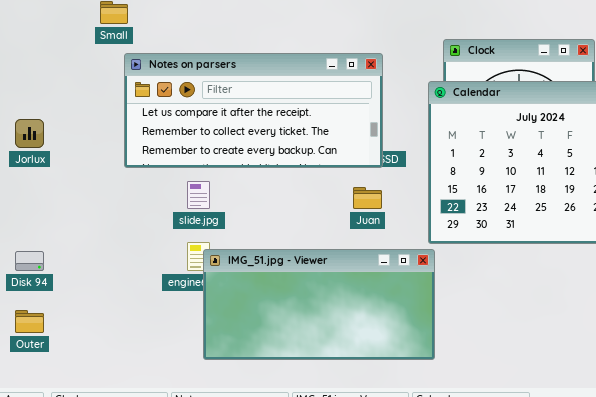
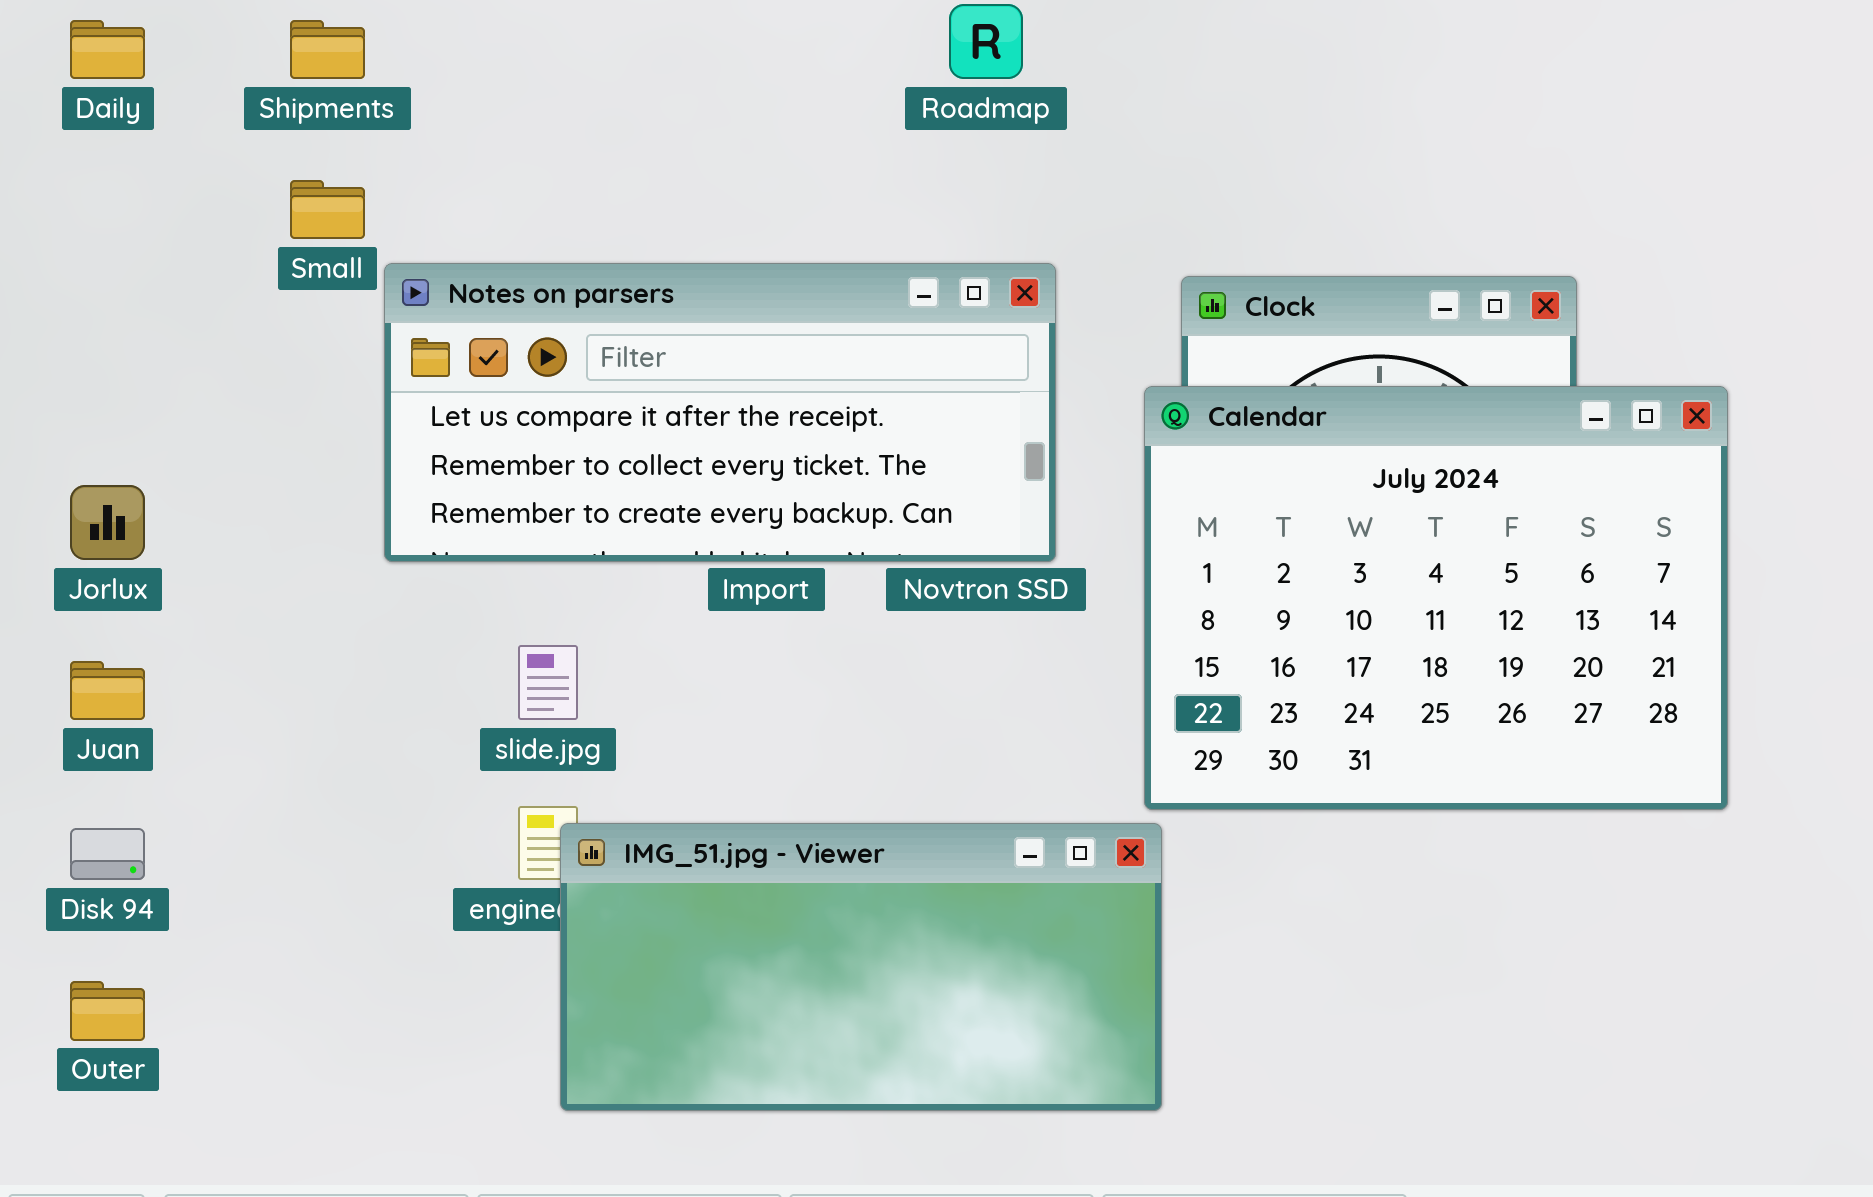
Notes on parsers: [124,53,383,168] -> [384,263,1056,562], moved
Juan: [353,187,382,209] -> [70,661,145,720], moved

